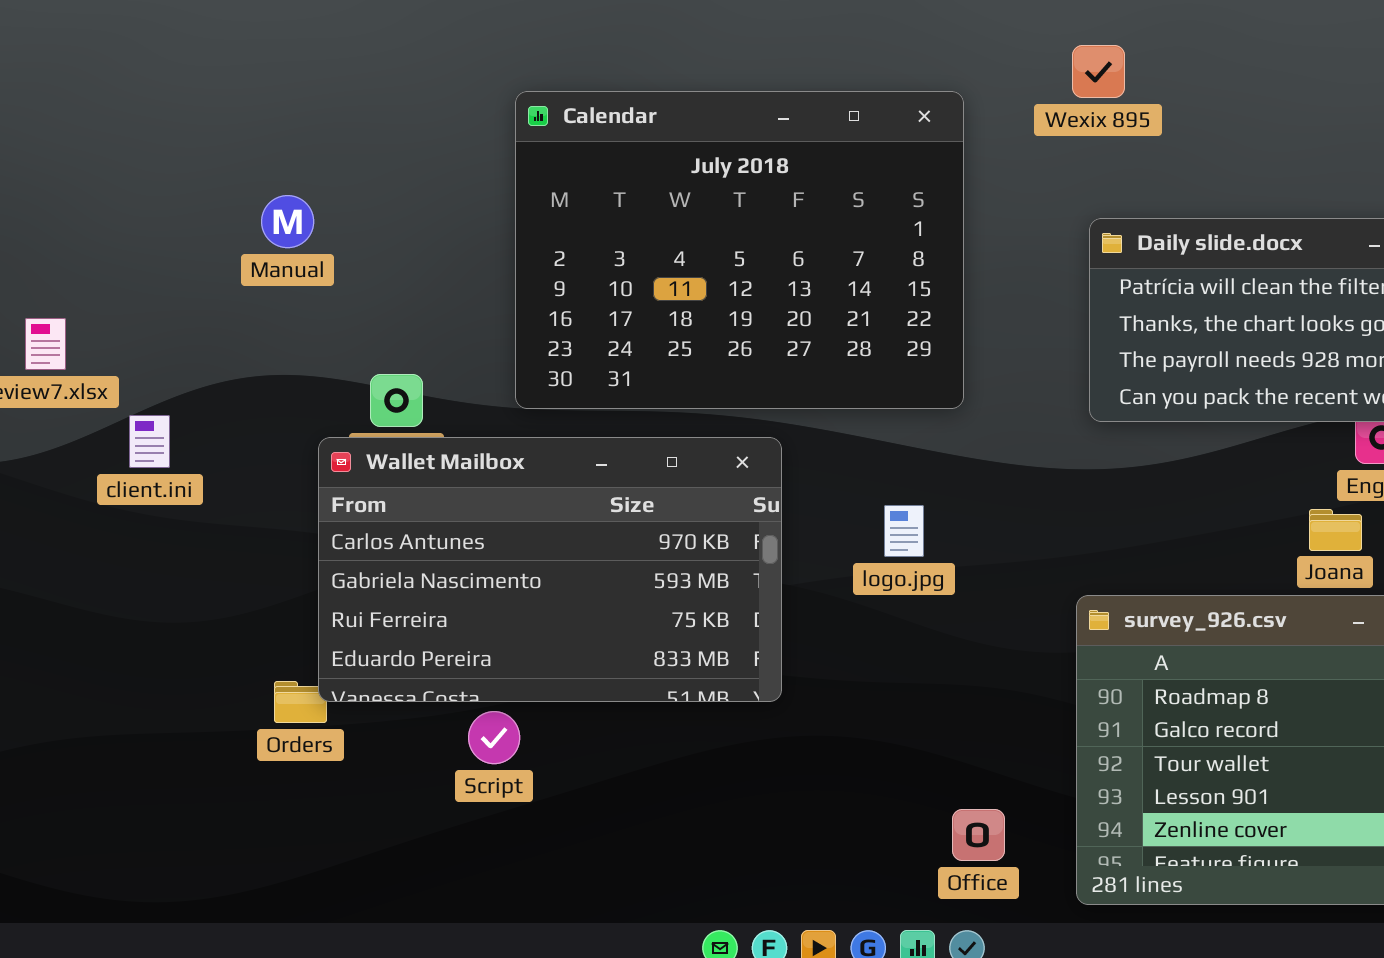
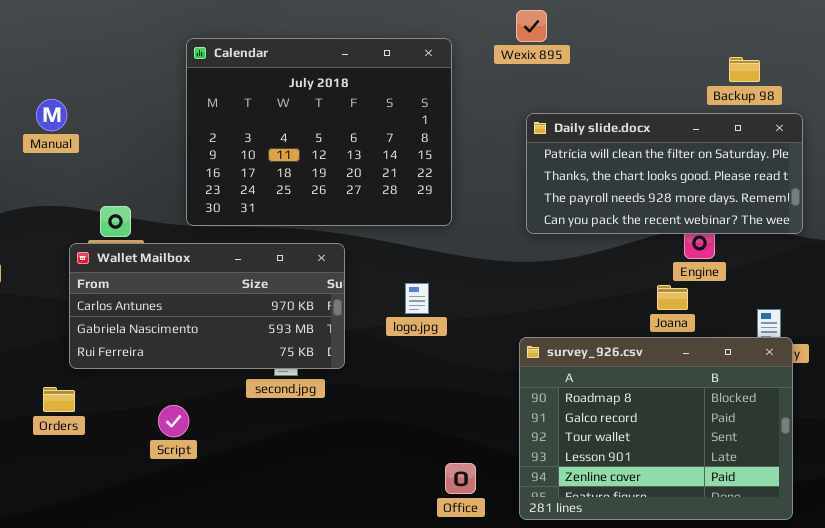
Wallet Mailbox: [318,437,782,702] -> [69,243,345,369], resized

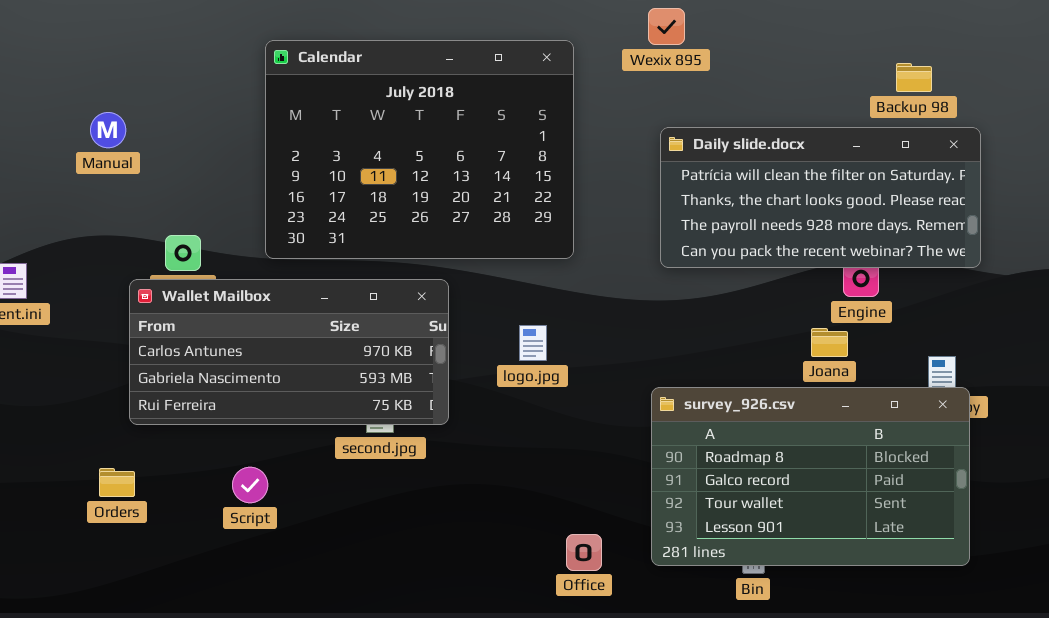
survey_926.csv: [519,337,793,520] -> [651,387,970,566], resized
Orders: [43,387,75,412] -> [99,468,135,497], moved

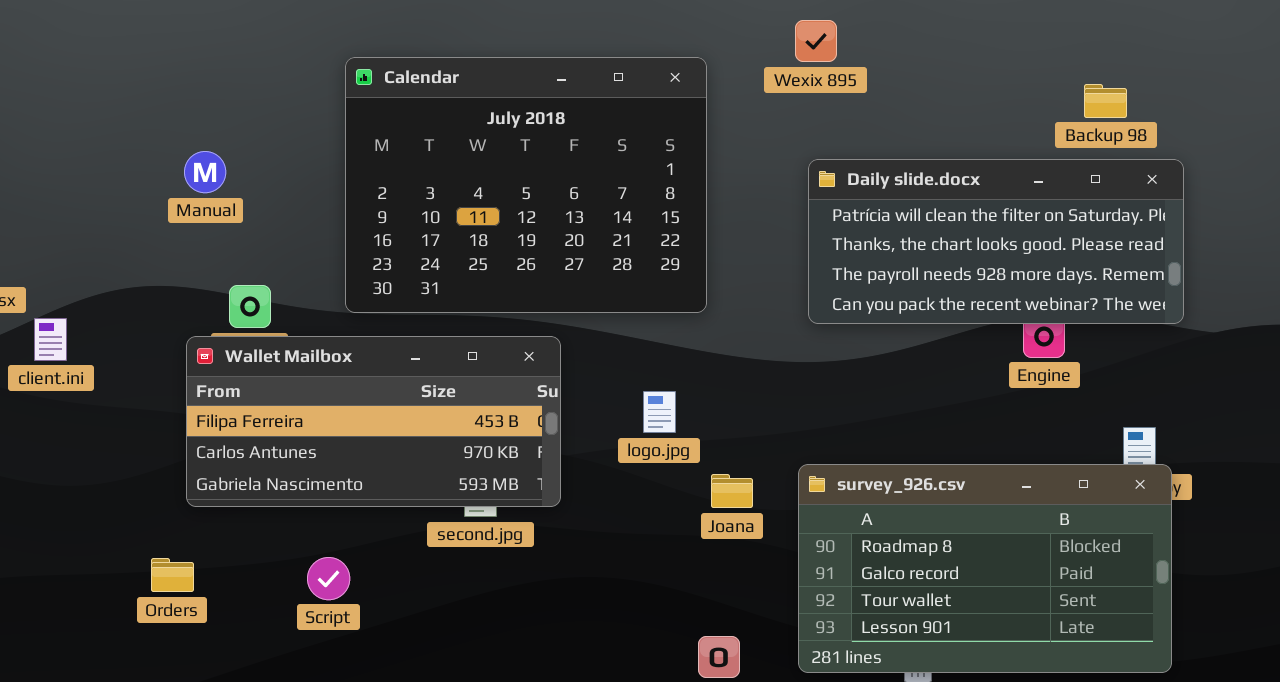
Manual: [90,112,126,148] -> [184,151,226,193], moved
Wallet Mailbox: [129,279,449,425] -> [186,336,561,507], scrolled up 1 row
Joana: [811,328,848,357] -> [711,474,753,508], moved

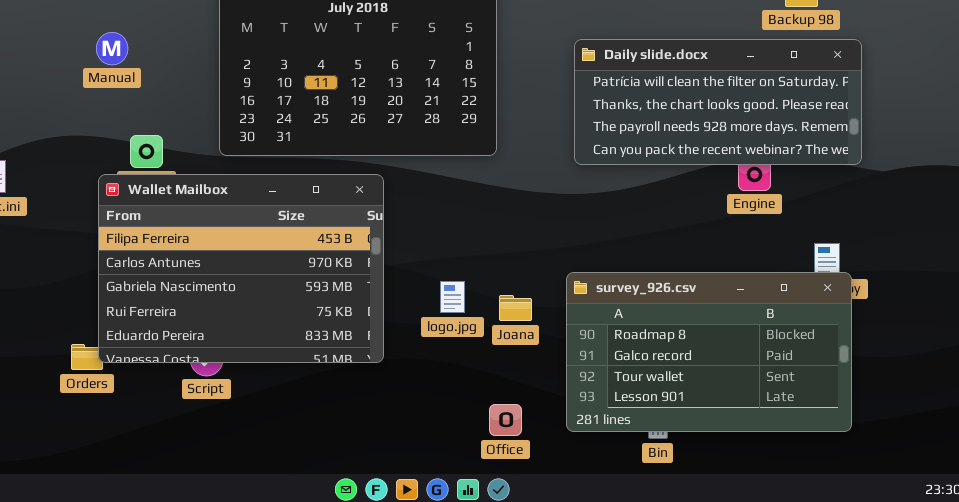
Wallet Mailbox: [186,336,561,507] -> [98,174,384,363], resized
logo.jpg: [643,391,676,433] -> [440,281,465,313], moved
Joana: [711,474,753,508] -> [499,295,532,321], moved

